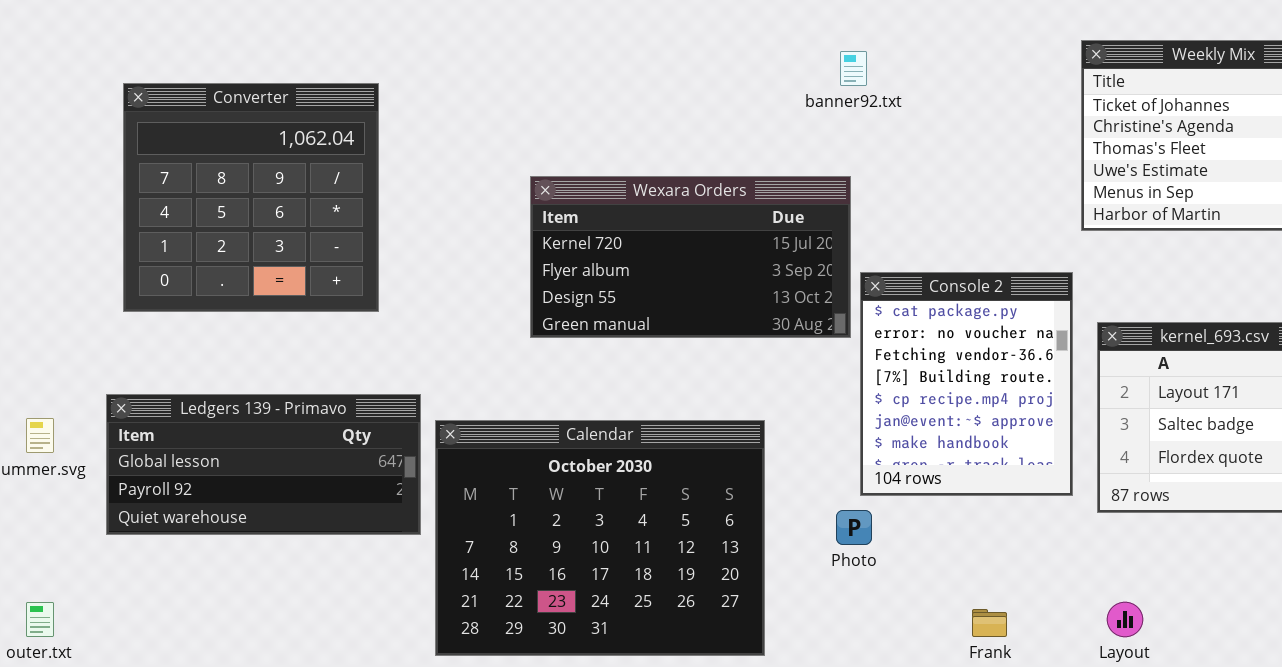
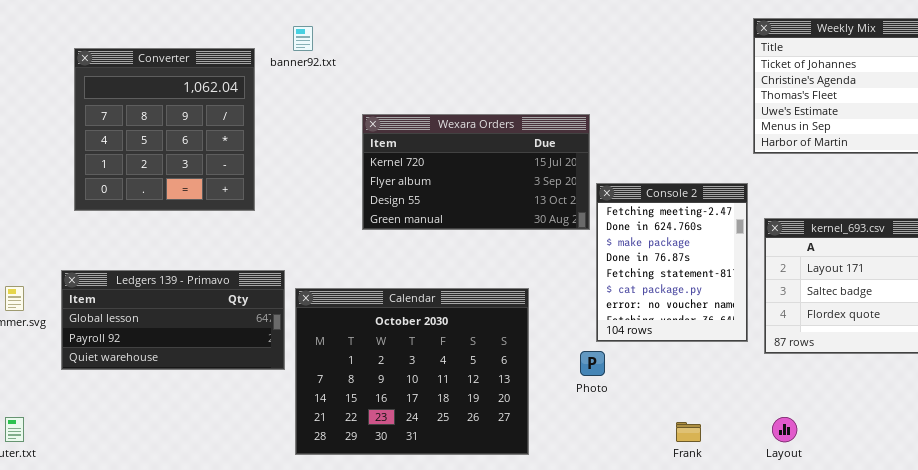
banner92.txt: [840,51,867,86] -> [293,26,313,51], moved
Console 2: [860,272,1073,496] -> [596,183,748,342], scrolled up 5 rows

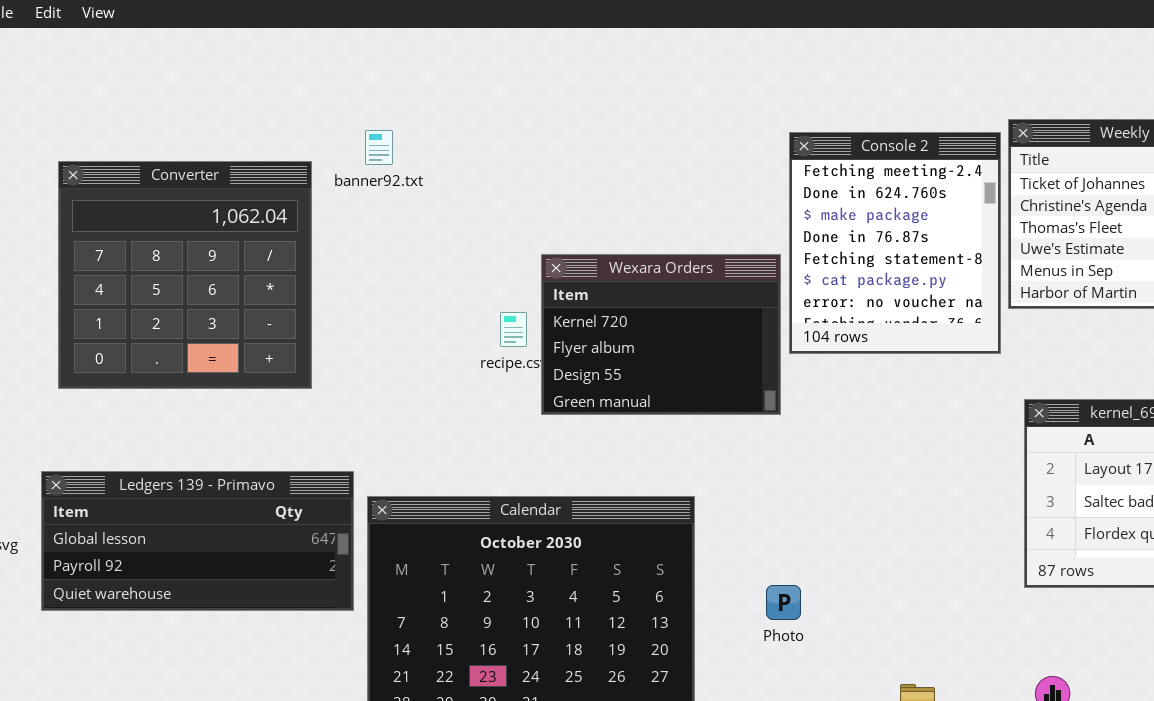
Wexara Orders: [362,114,590,230] -> [541,254,781,415], resized
Console 2: [596,183,748,342] -> [789,132,1001,354], moved

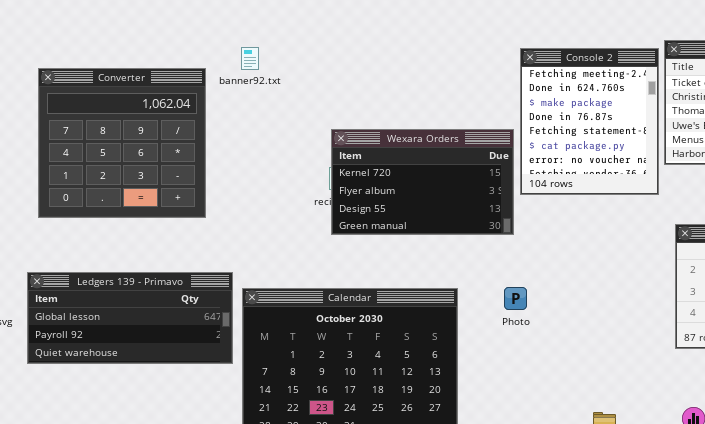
Wexara Orders: [541,254,781,415] -> [331,129,514,235], resized
Photo: [766,585,801,620] -> [504,287,527,310], moved

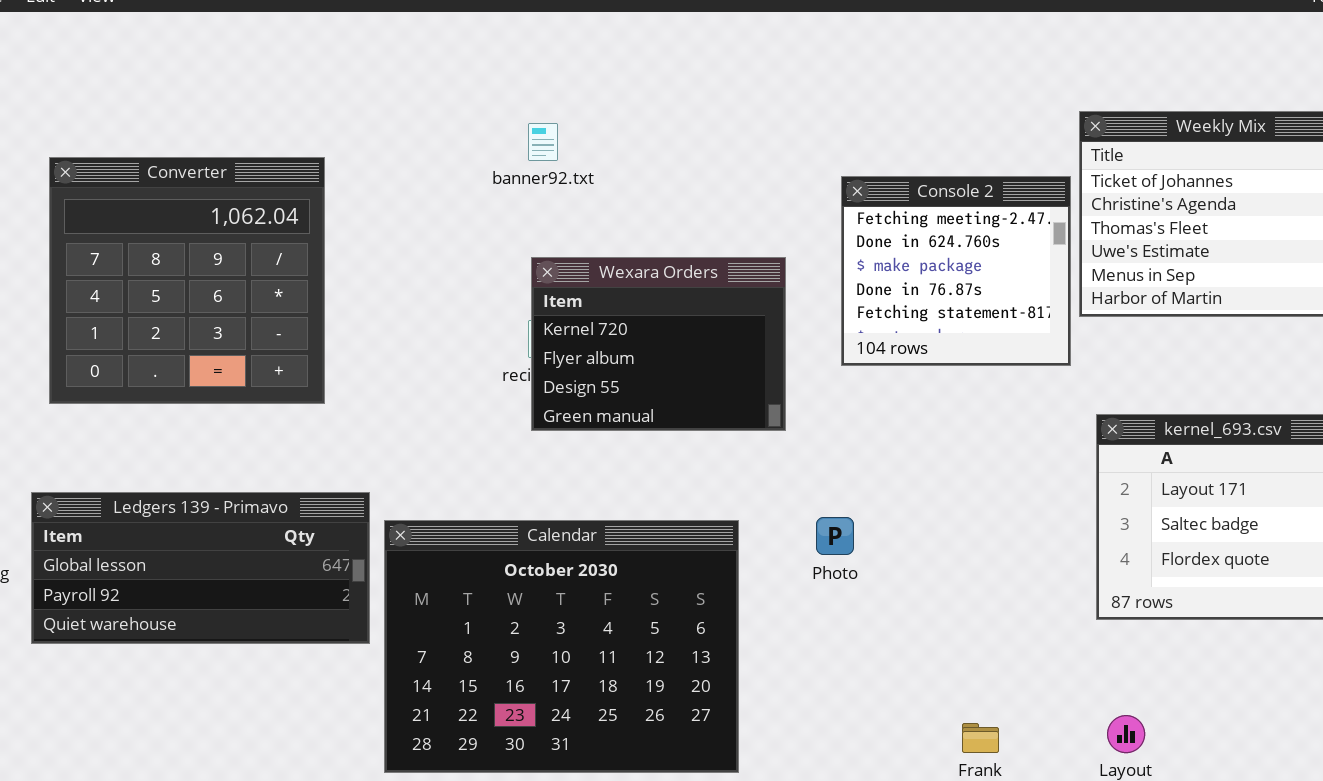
banner92.txt: [241,47,259,70] -> [528,123,558,161], moved
Console 2: [520,48,659,195] -> [841,176,1071,366], resized
Wexara Orders: [331,129,514,235] -> [531,257,786,431], resized

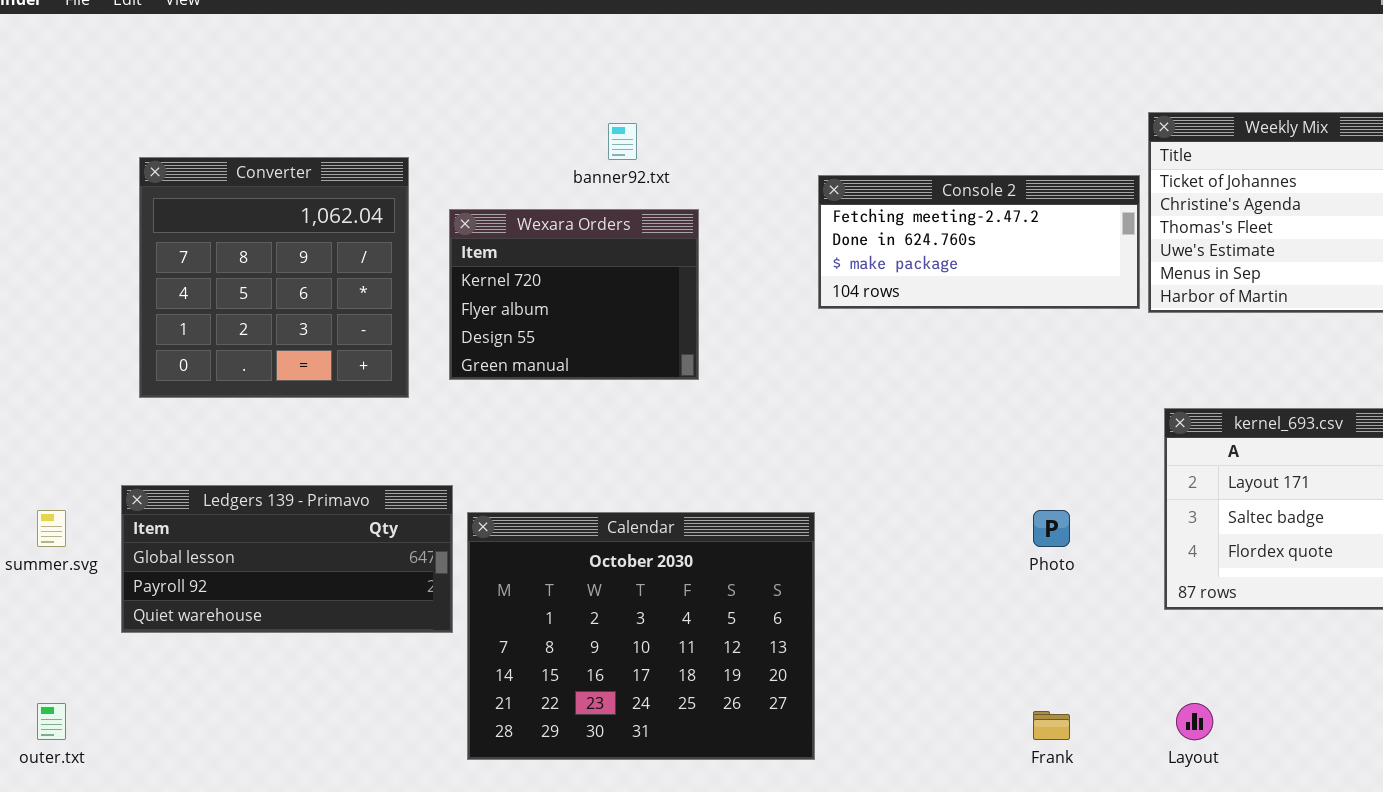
Console 2: [841,176,1071,366] -> [818,175,1140,309], resized
Wexara Orders: [531,257,786,431] -> [449,209,699,380], moved
Photo: [816,517,854,555] -> [1033,510,1070,547], moved

